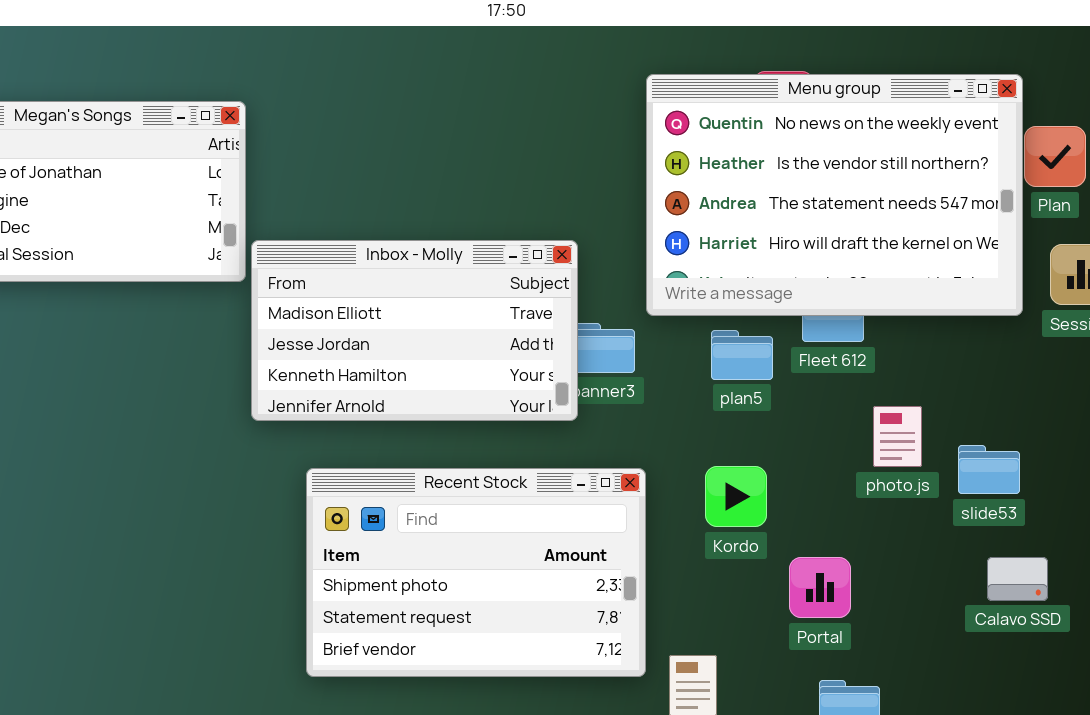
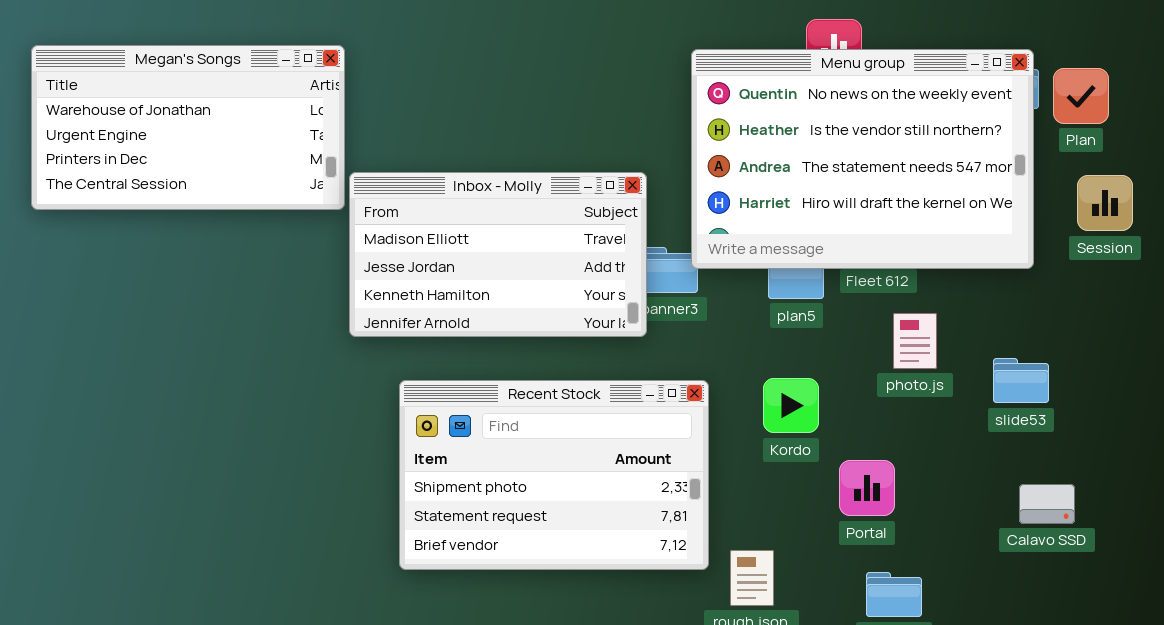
Menu group: [646,74,1023,316] -> [691,49,1034,269], moved
photo.js: [873,406,922,467] -> [893,313,937,369], moved
Calavo SSD: [987,557,1048,601] -> [1019,484,1075,524], moved

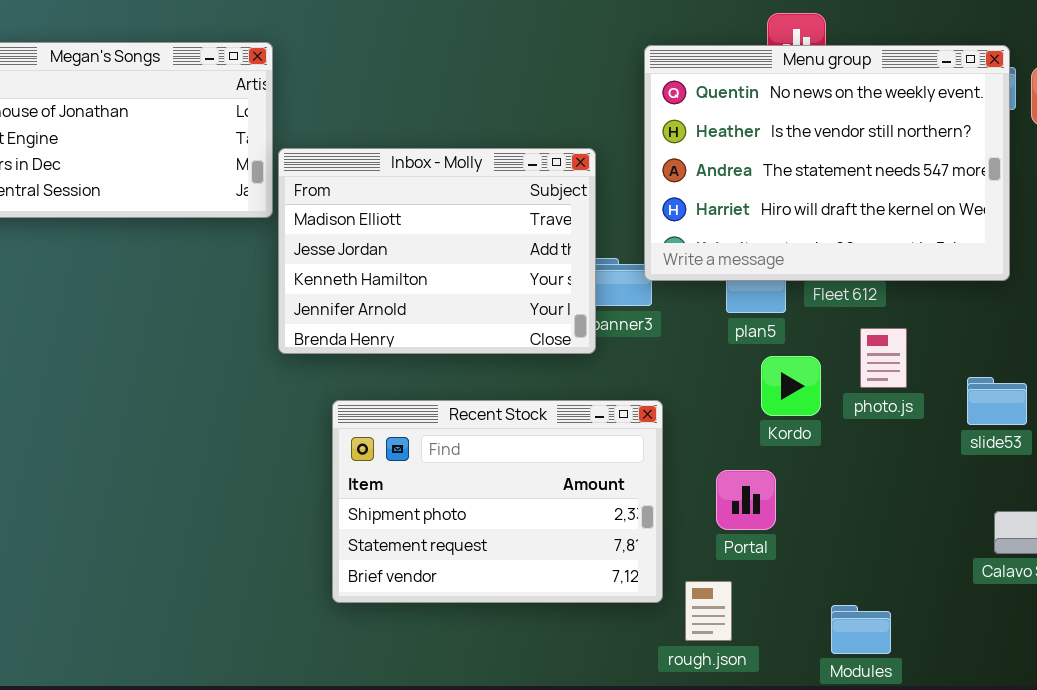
Inbox - Molly: [349,172,647,337] -> [278,148,596,354], resized
Kordo: [763,378,819,433] -> [761,356,821,416], moved
Portal: [839,460,895,516] -> [716,470,776,530], moved

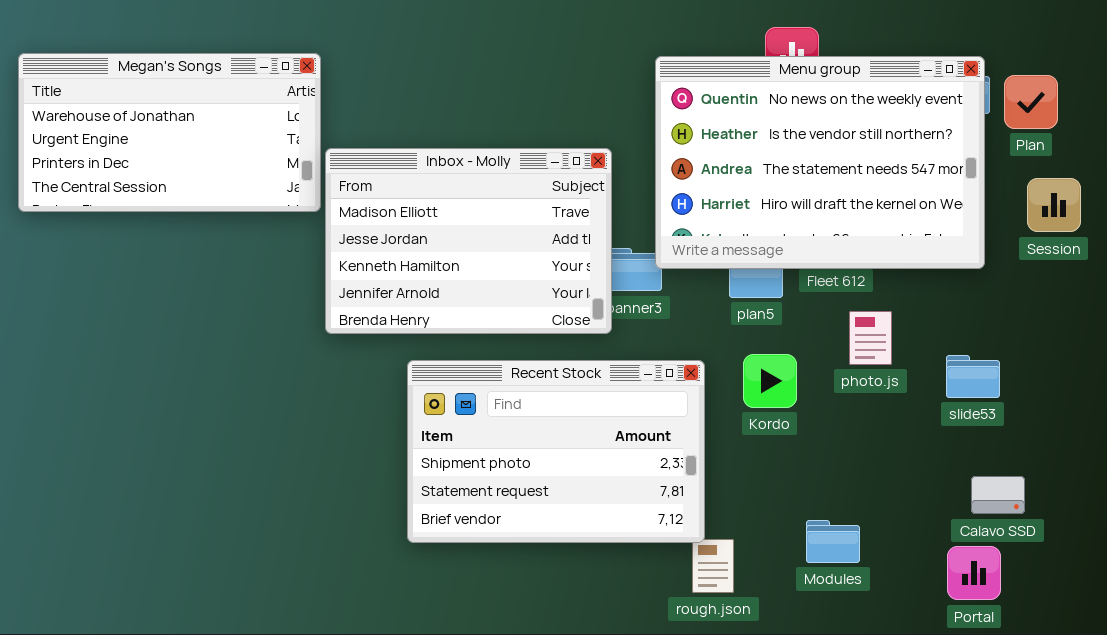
Kordo: [761,356,821,416] -> [743,354,797,408], moved
Recent Stock: [332,400,663,603] -> [407,360,705,543], moved
Portal: [716,470,776,530] -> [947,546,1001,600], moved
Modules: [831,605,891,654] -> [806,520,860,563], moved

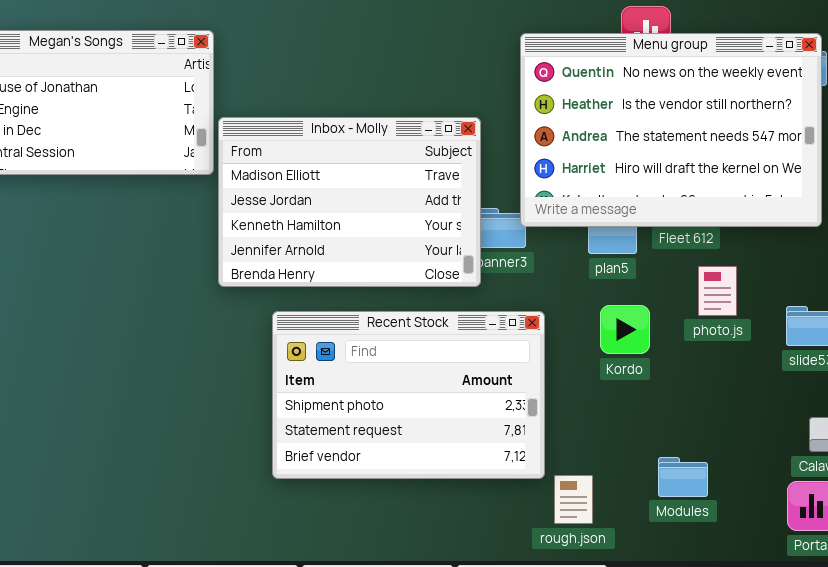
Recent Stock: [407,360,705,543] -> [272,311,545,479], moved

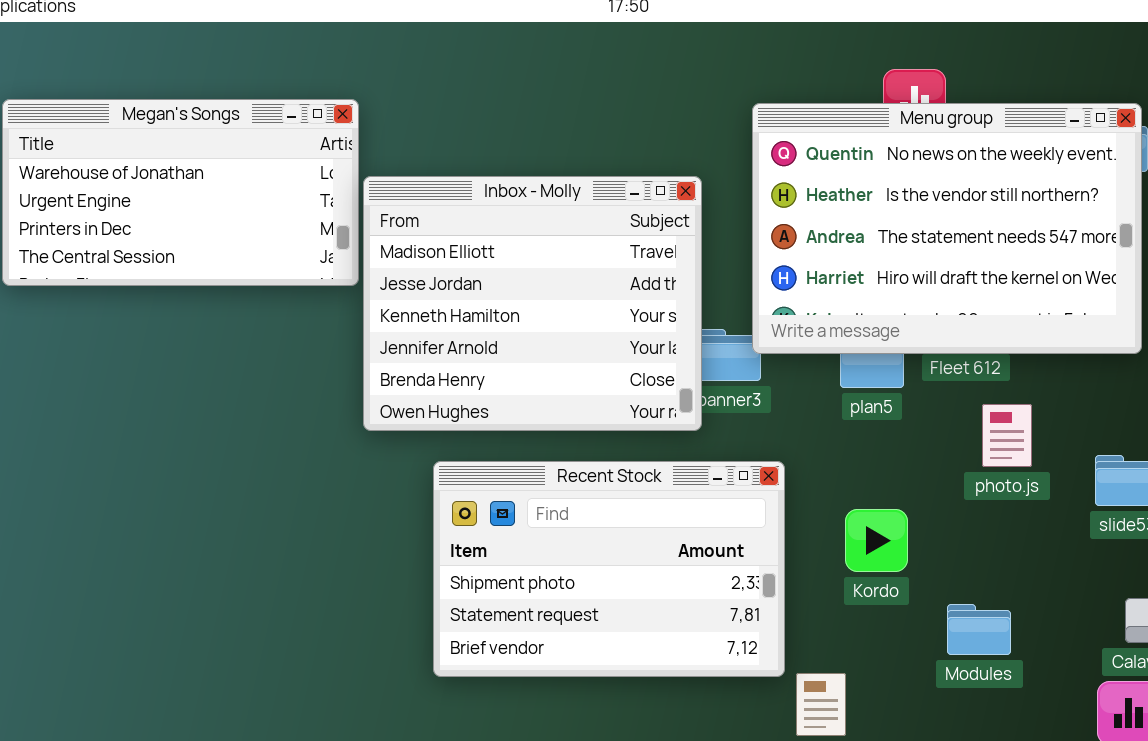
Inbox - Molly: [218,117,481,287] -> [363,176,702,431], resized
Kordo: [600,305,650,354] -> [845,509,908,572], moved
Modules: [658,457,708,497] -> [947,604,1011,655], moved

